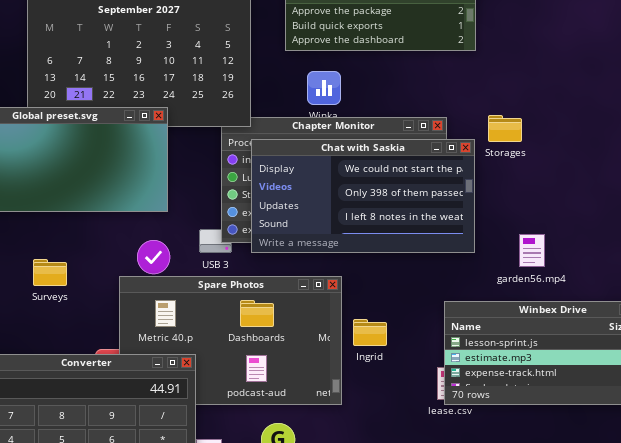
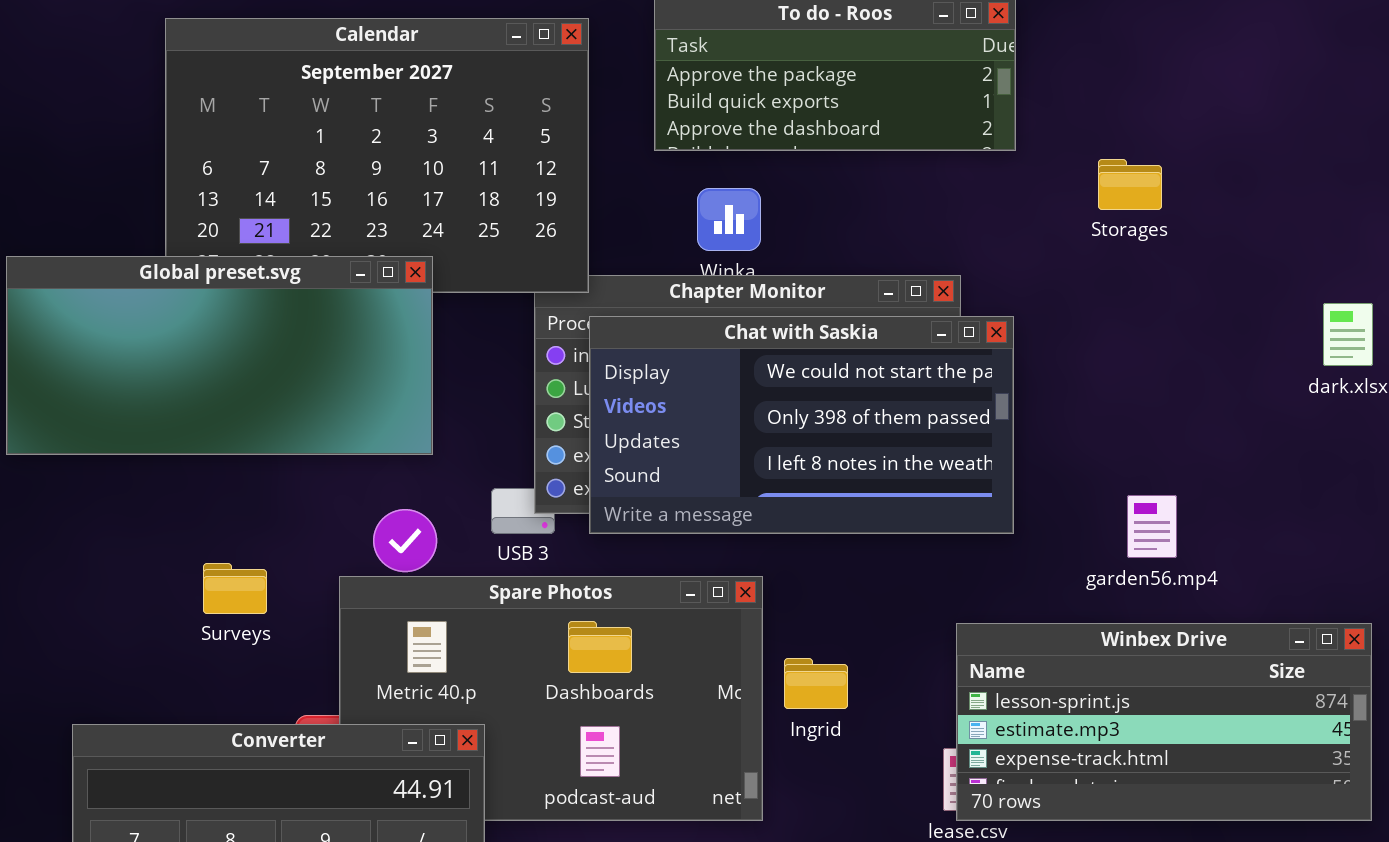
Storages: [488,115,522,142] -> [1098,159,1162,210], moved
garden56.mp4: [519,234,545,267] -> [1127,495,1177,558], moved
Surveys: [33,259,67,286] -> [203,563,267,614], moved

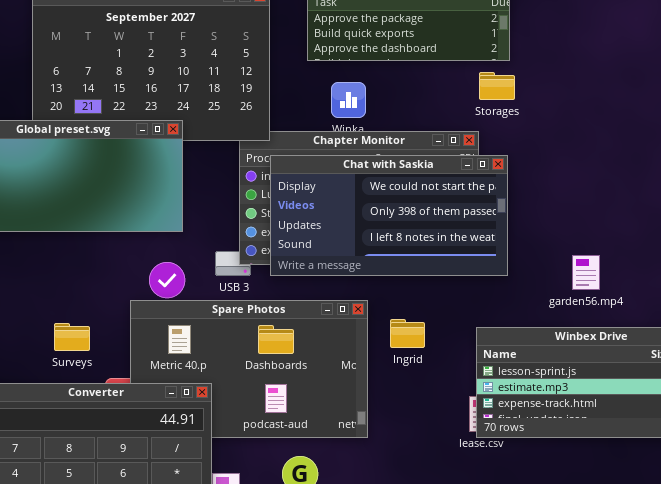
Storages: [1098,159,1162,210] -> [479,72,515,100], moved
Surveys: [203,563,267,614] -> [54,323,90,351], moved
Ingrid: [784,658,848,709] -> [390,319,425,348], moved

